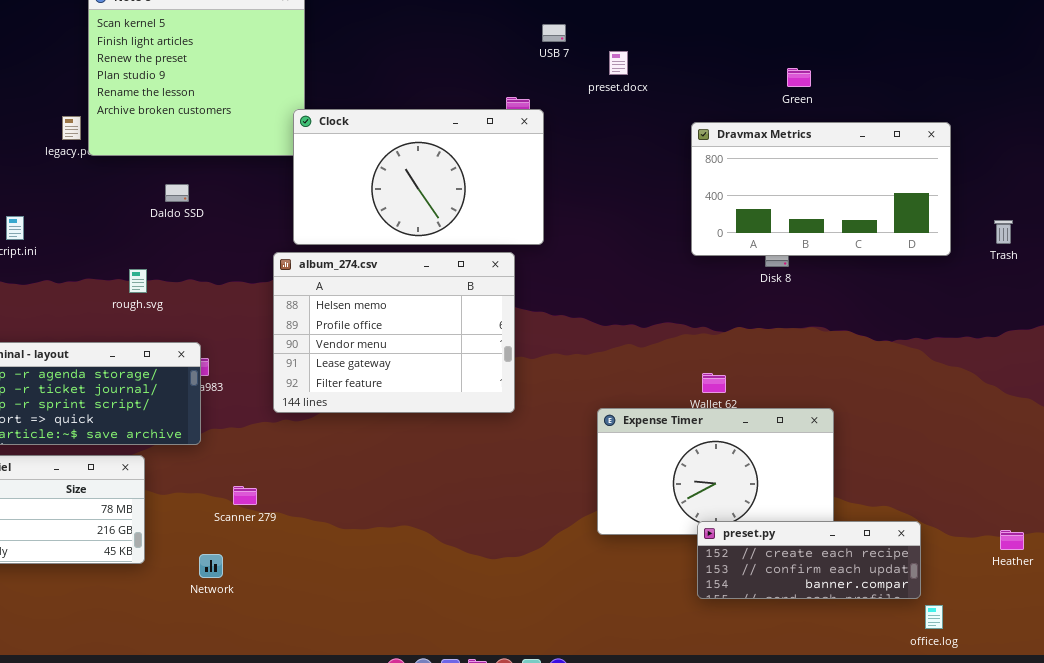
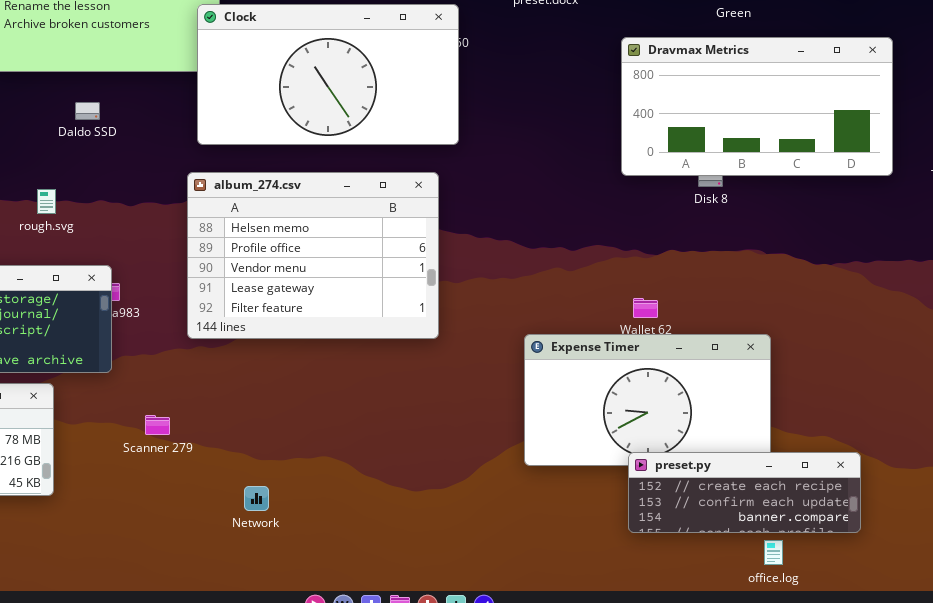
Clock: [293,109,544,245] -> [197,4,459,145], moved
Network: [199,554,223,578] -> [244,486,269,511], moved
office.log: [925,605,943,629] -> [764,540,783,565], moved

